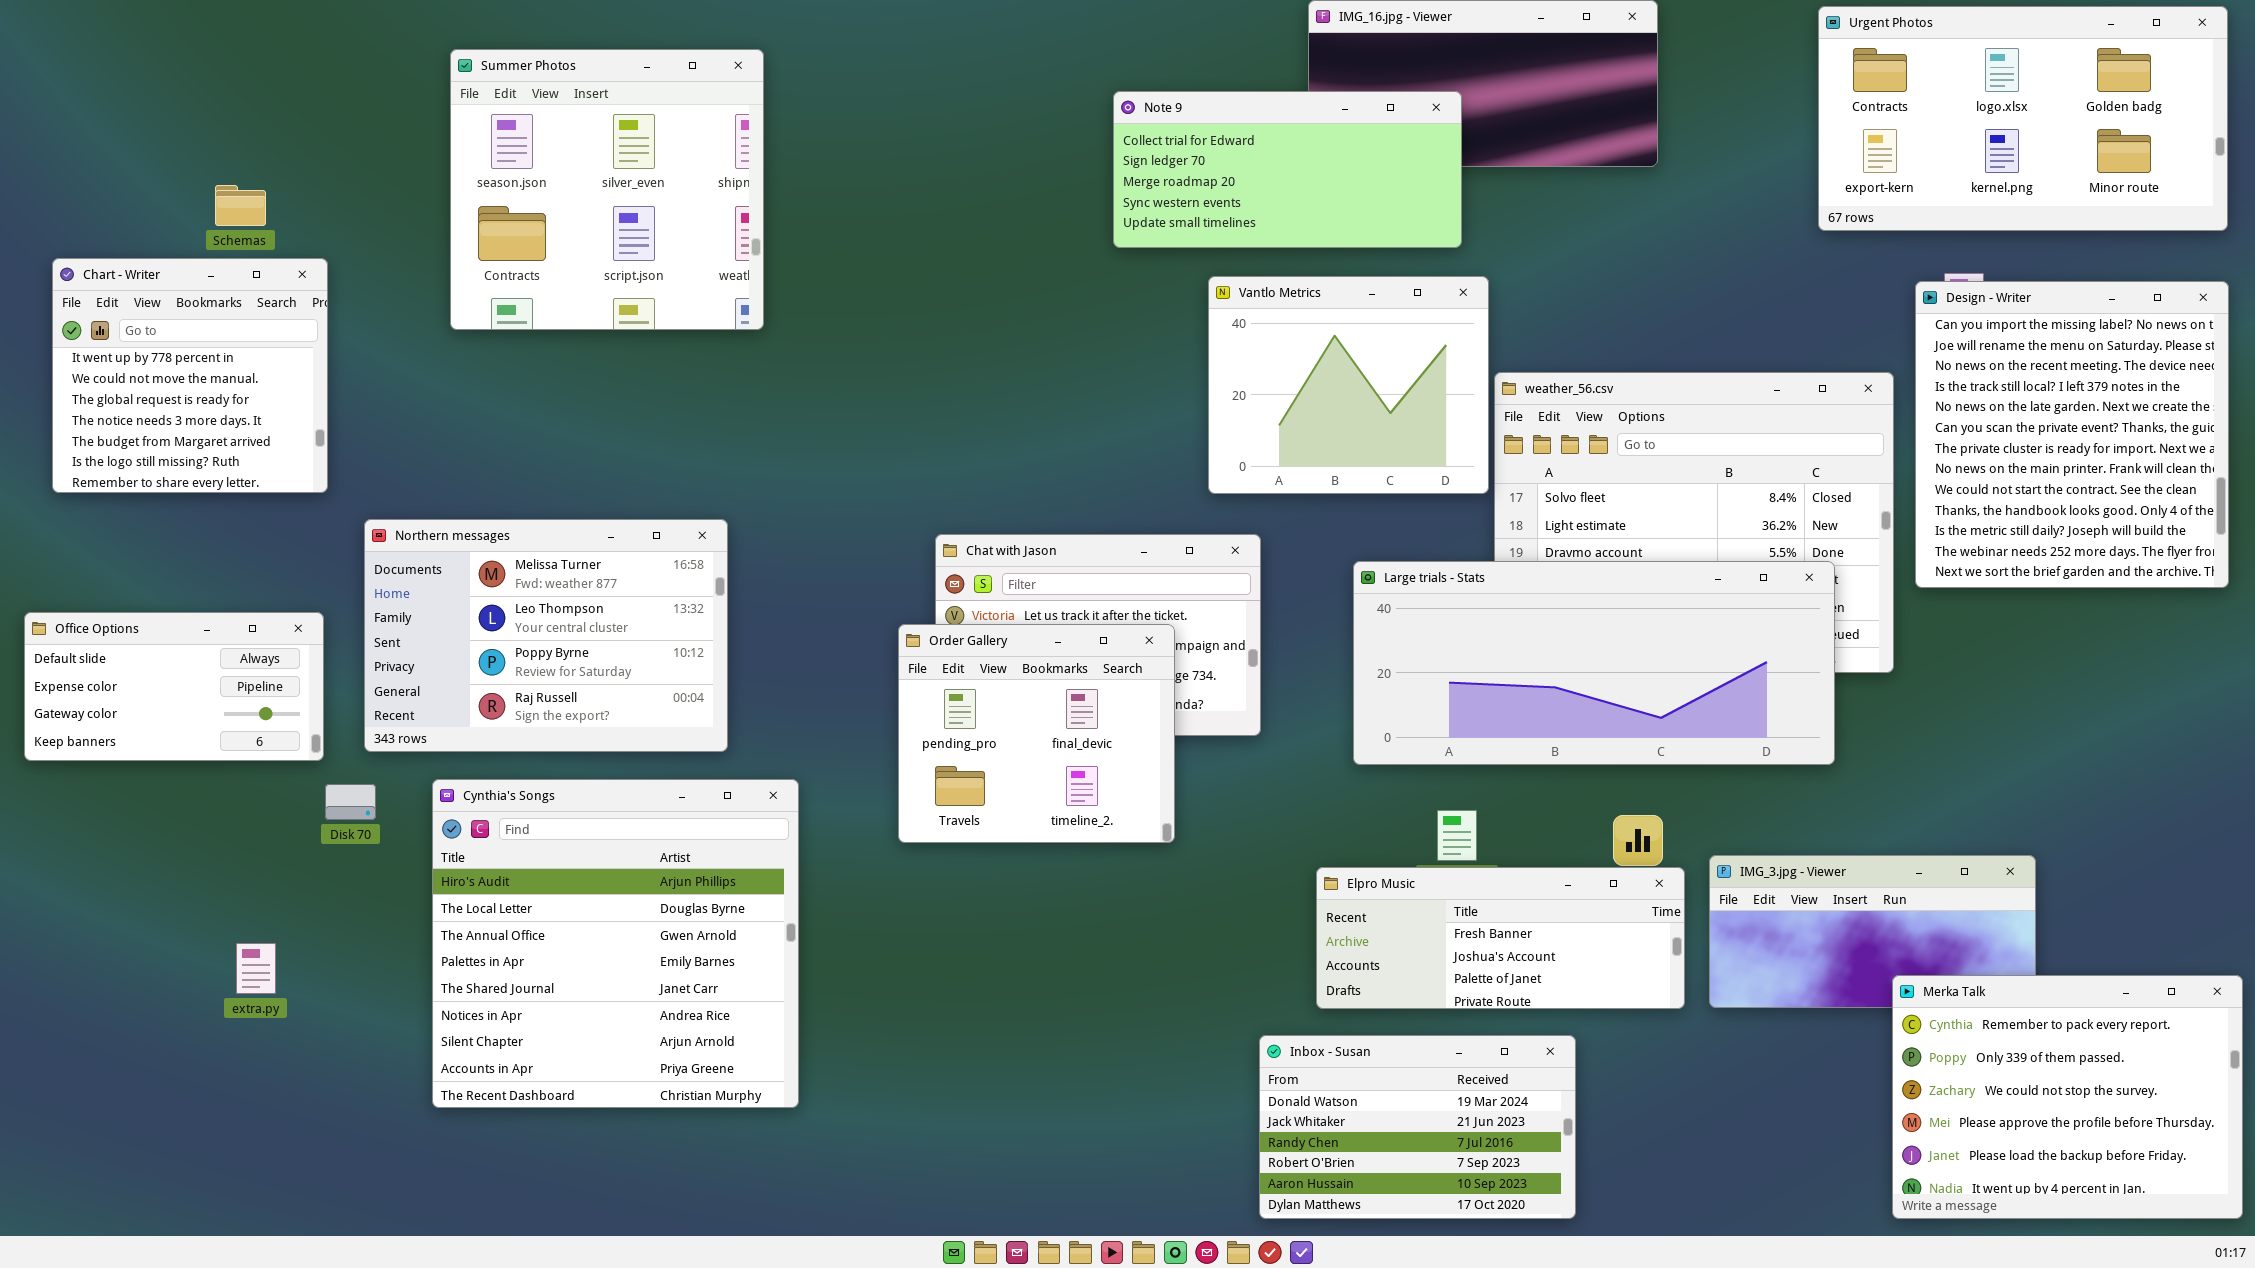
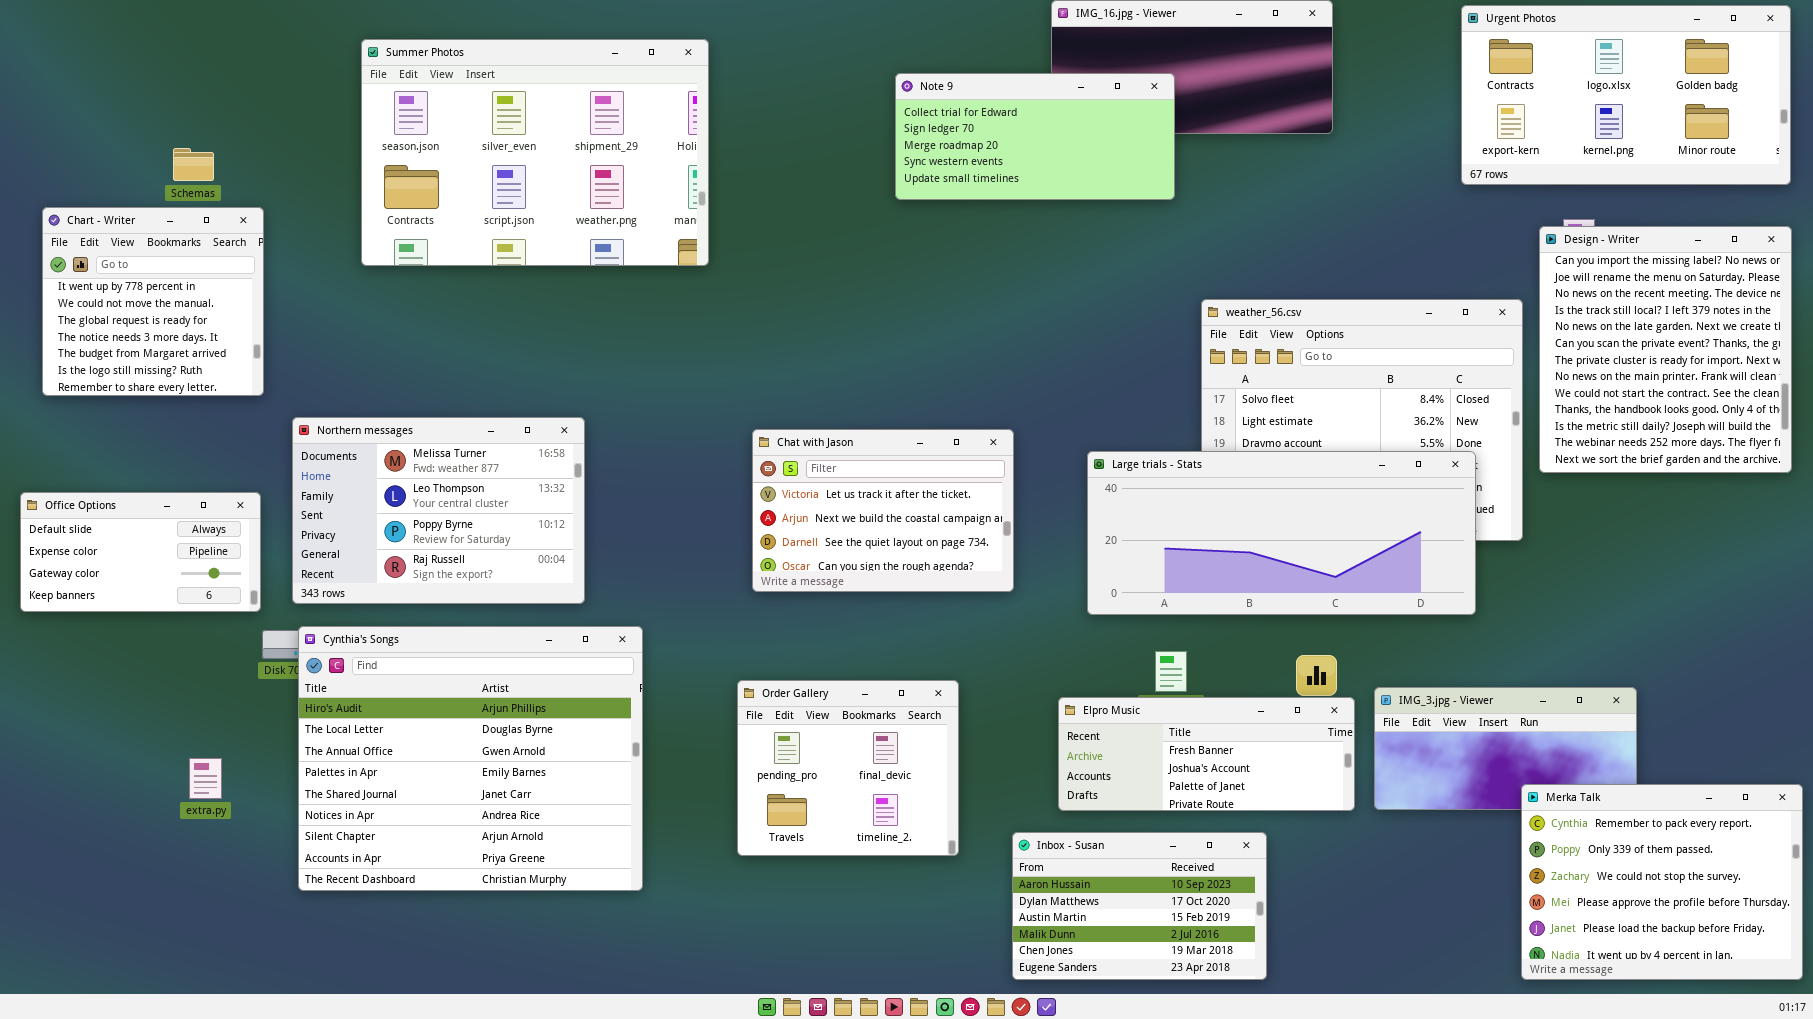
Summer Photos: [450,49,764,330] -> [361,39,709,266], resized
Vantlo Metrics: [1208,276,1489,494] -> none, closed
Order Gallery: [898,624,1175,843] -> [737,680,959,856], moved
Cynthia's Songs: [432,779,799,1108] -> [298,626,643,891], resized
Inbox - Susan: [1259,1035,1576,1219] -> [1012,832,1267,980], scrolled down 4 rows

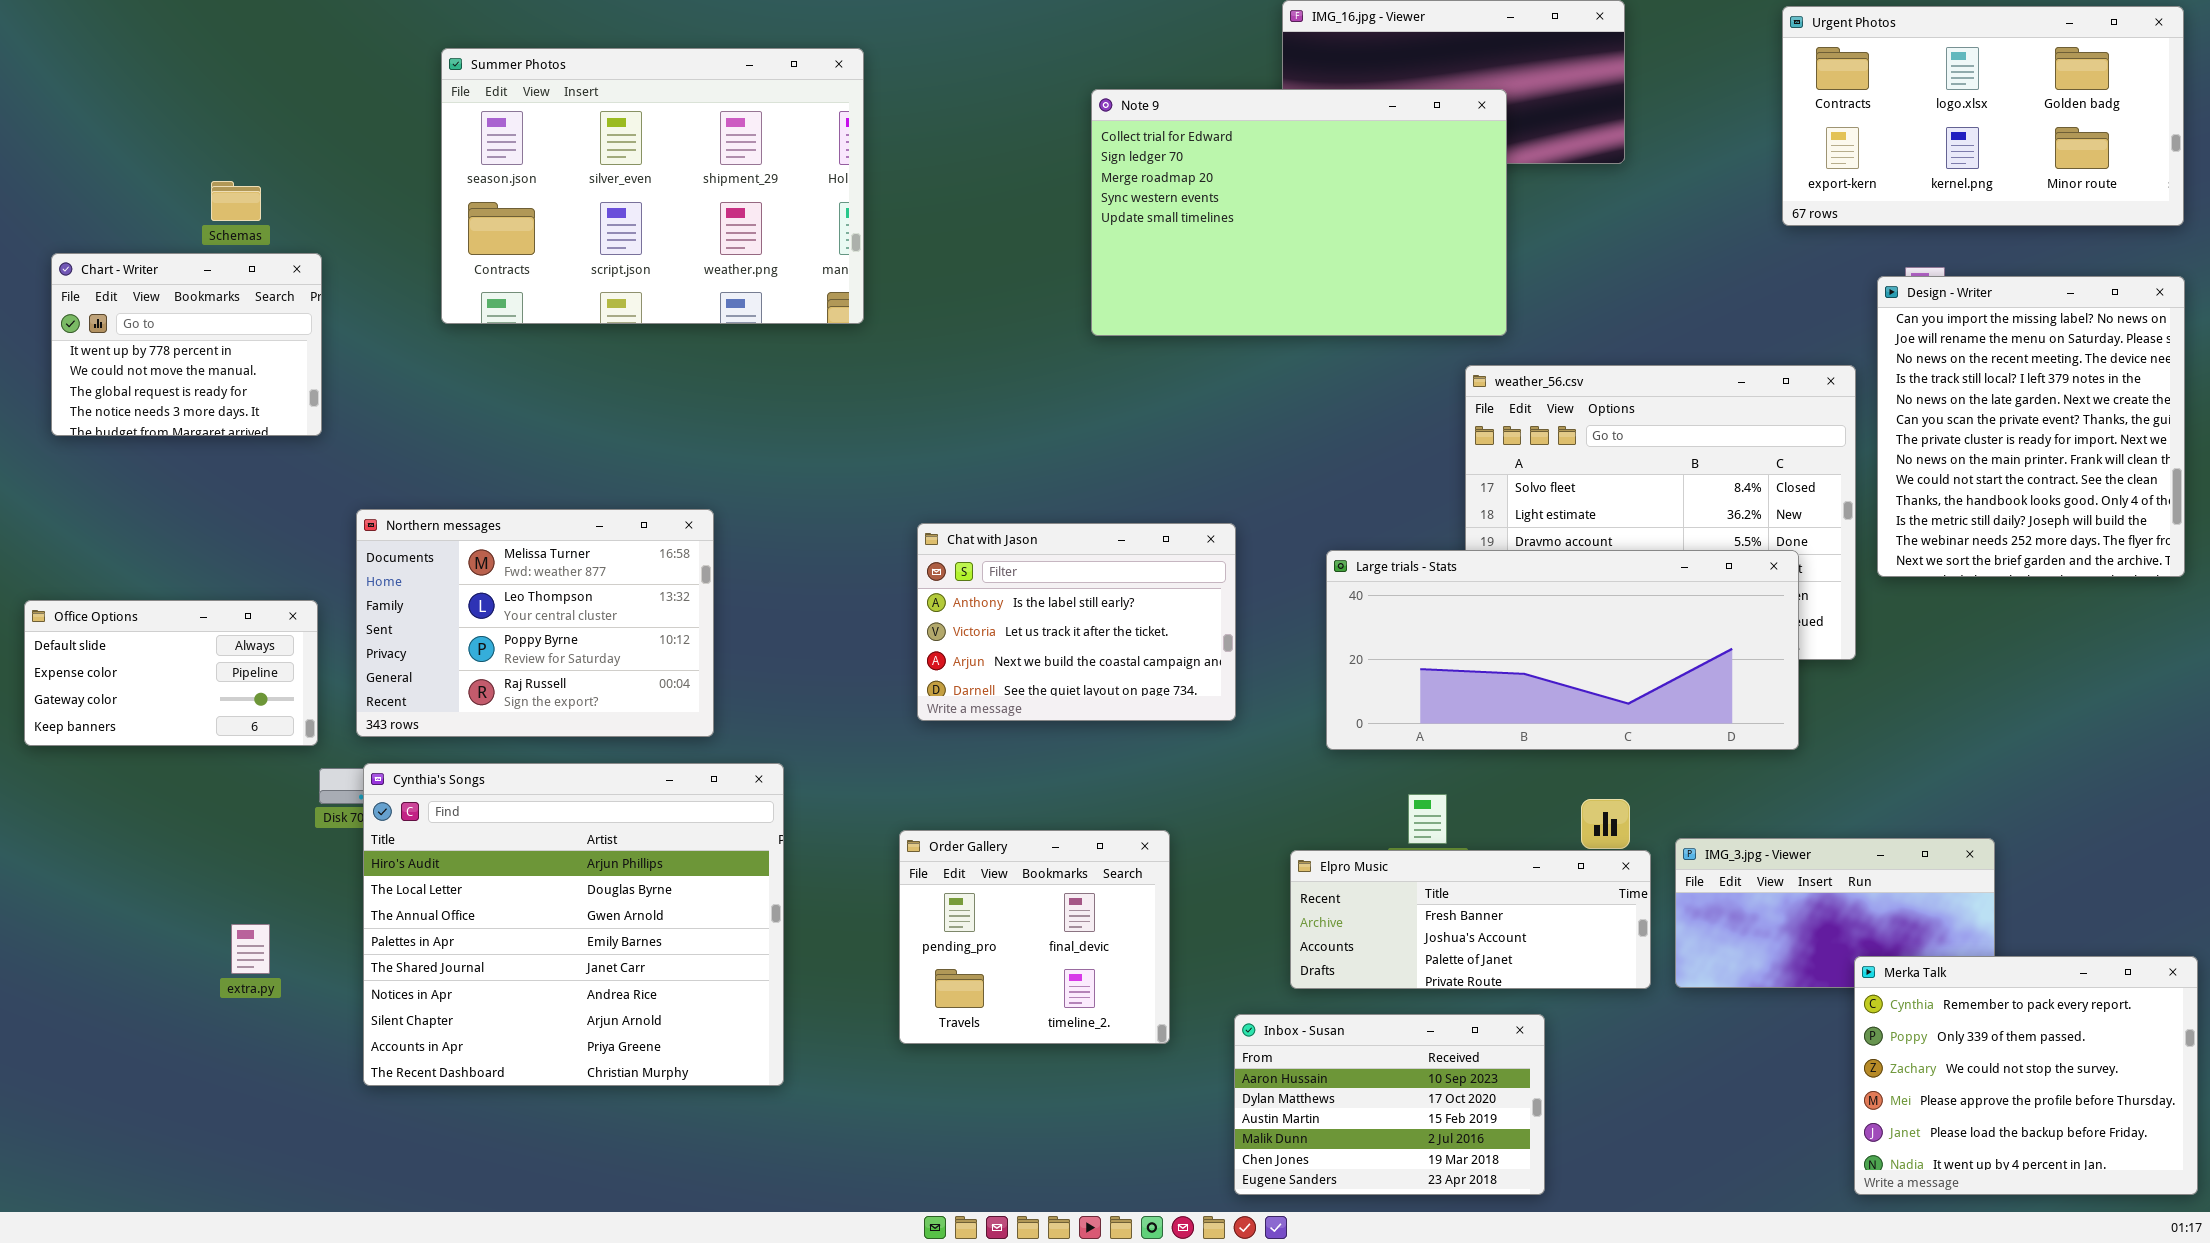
Note 9: [895,73,1175,200] -> [1091,89,1507,336], resized
Chart - Writer: [42,207,264,396] -> [51,253,322,436], resized
Chat with Jason: [752,429,1014,592] -> [917,523,1236,721], scrolled up 1 row

